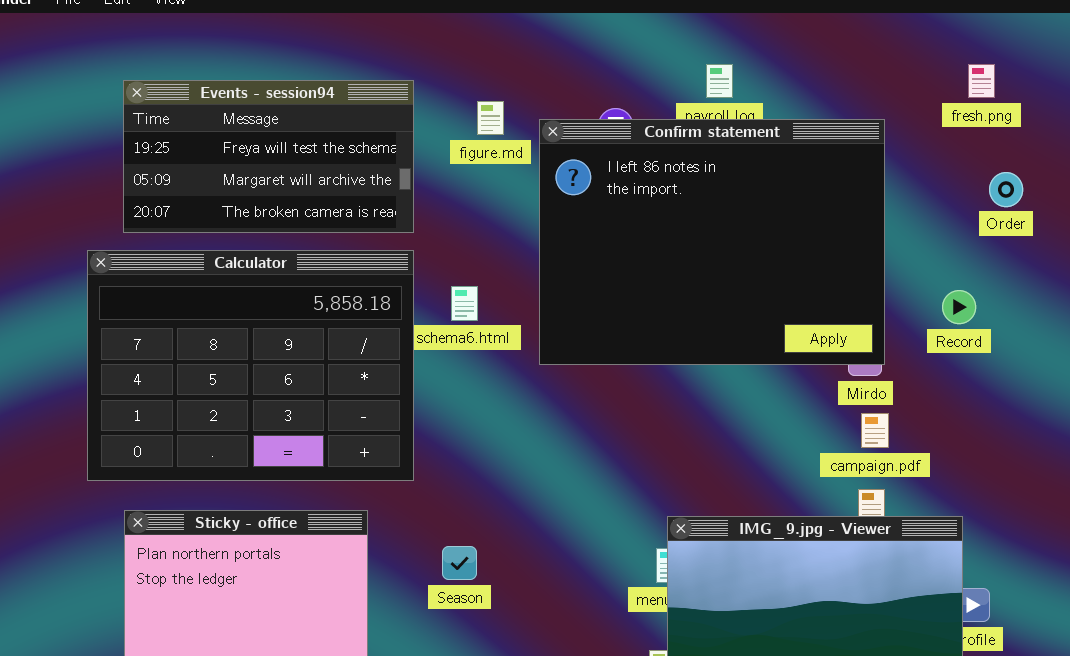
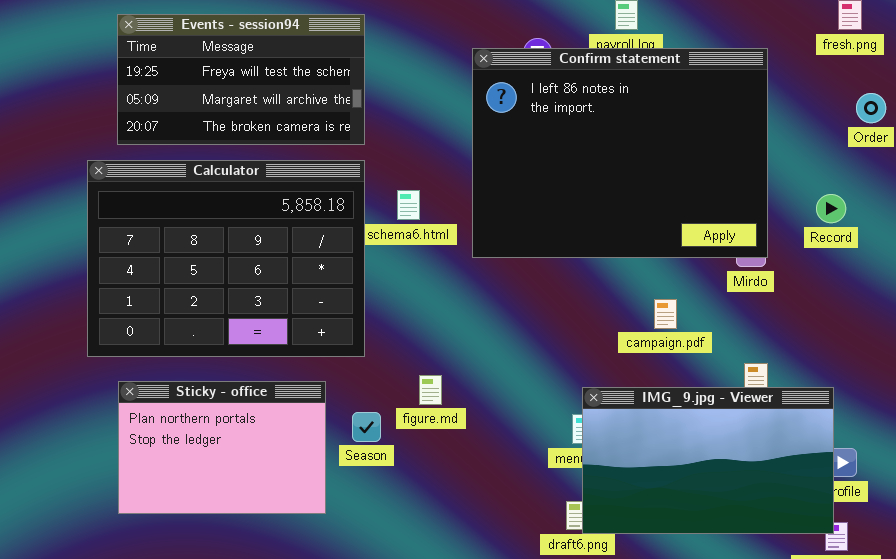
figure.md: [477,101,504,135] -> [419,375,442,405], moved
campaign.pdf: [861,413,889,448] -> [654,299,677,329], moved
Season: [442,546,477,580] -> [352,412,381,442], moved

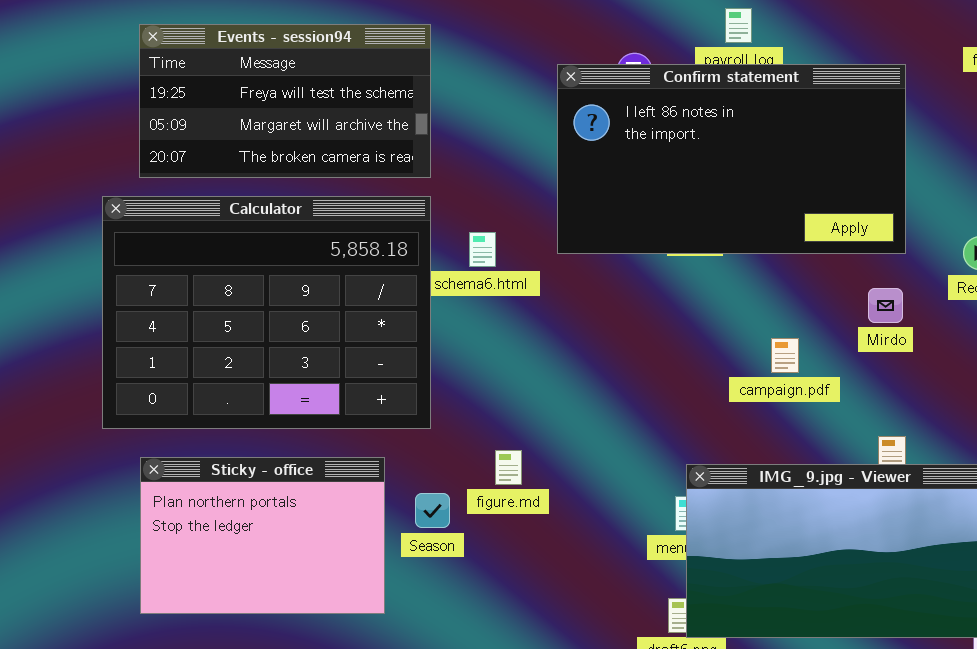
Confirm statement: [472,48,768,258] -> [557,64,906,254], resized
campaign.pdf: [654,299,677,329] -> [771,338,799,373], moved

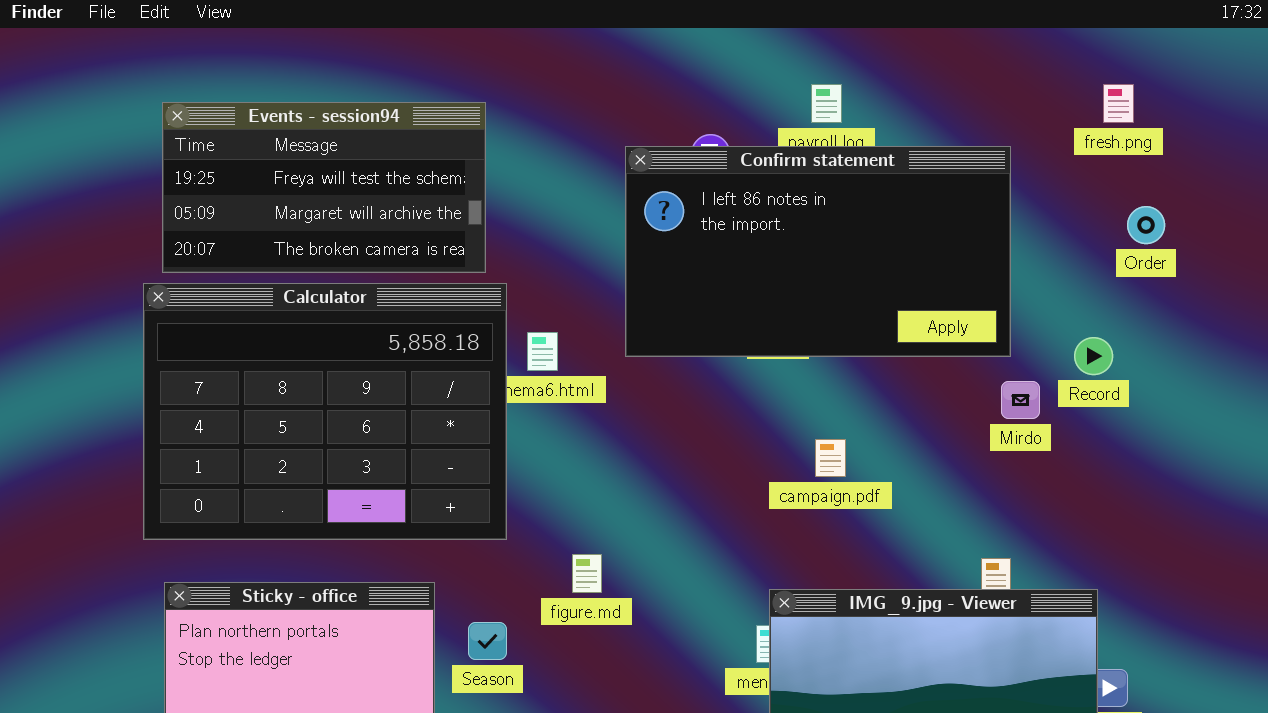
Calculator: [102,196,431,429] -> [143,283,507,540], moved
Mirdo: [868,288,903,323] -> [1001,381,1040,419], moved
campaign.pdf: [771,338,799,373] -> [815,439,846,477], moved
figure.md: [495,450,522,485] -> [572,554,602,593], moved

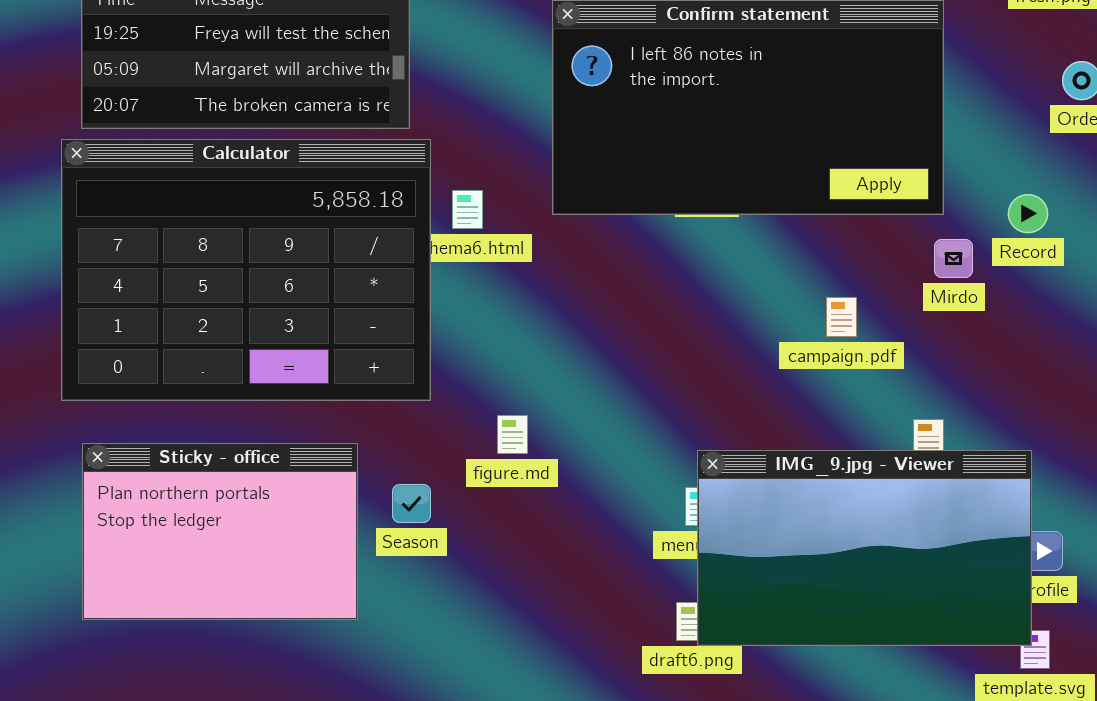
campaign.pdf: [815,439,846,477] -> [826,297,857,337], moved

